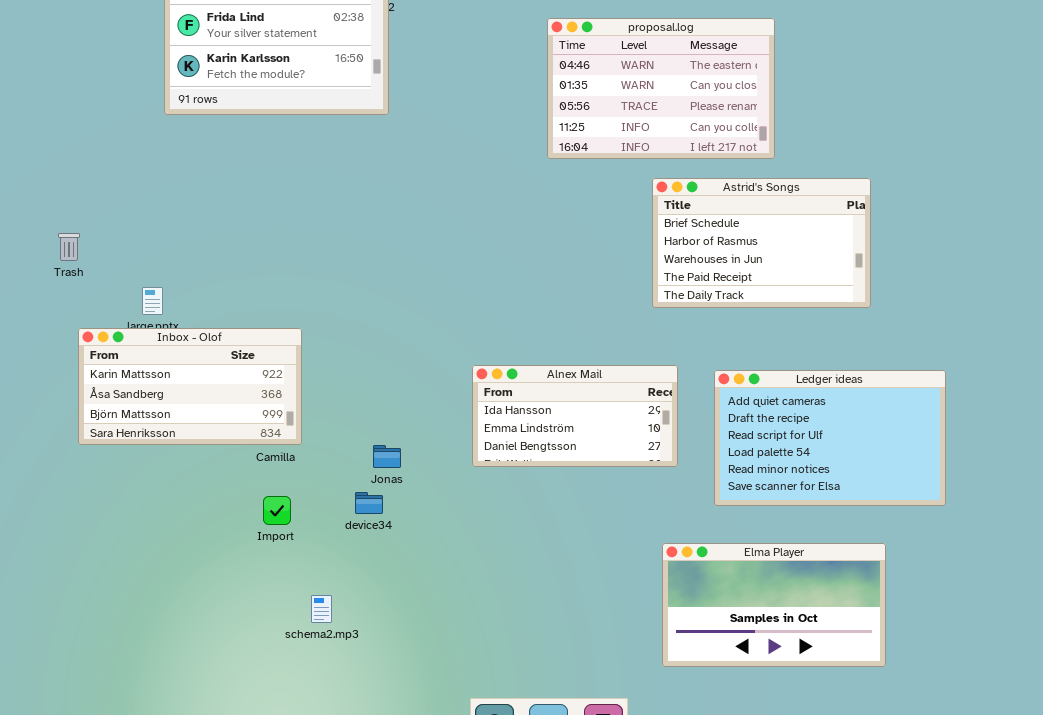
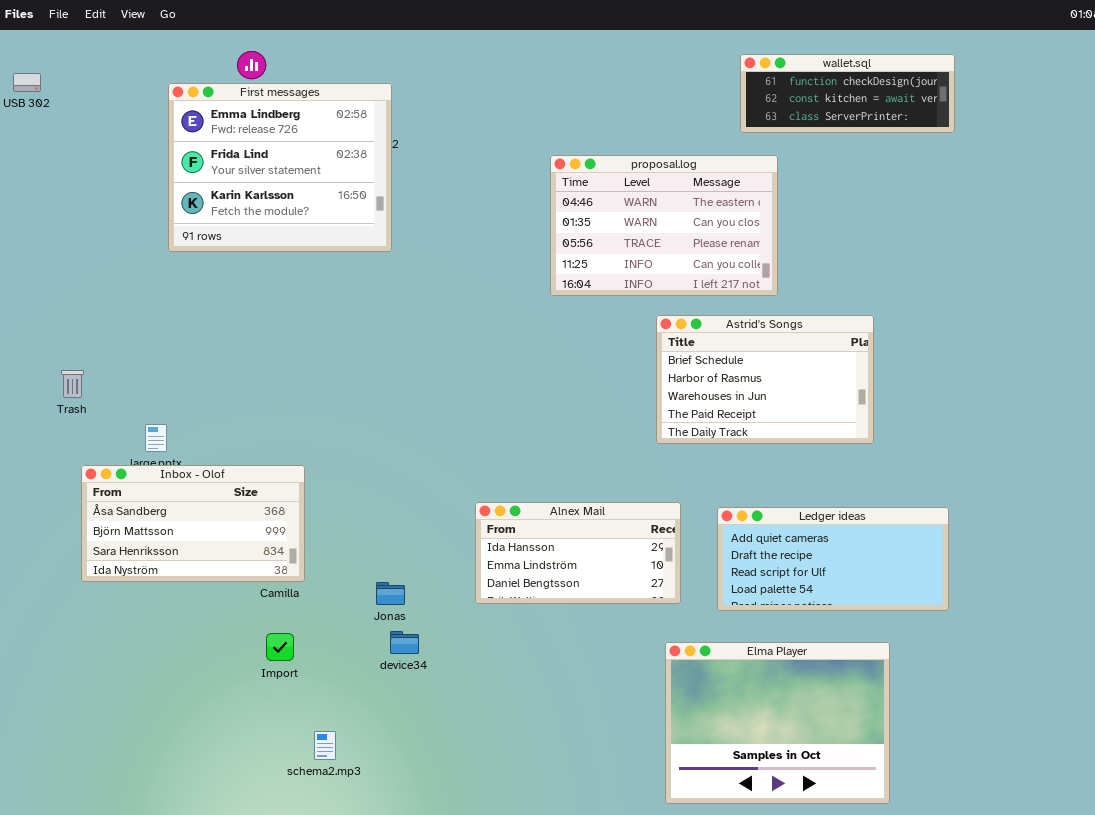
Inbox - Olof: [78,328,302,445] -> [81,465,305,582], scrolled down 1 row
Ledger ideas: [714,370,946,506] -> [717,507,949,611], resized
device34: [355,492,383,514] -> [390,631,419,654], moved
Elma Player: [662,543,886,667] -> [665,642,890,804], resized

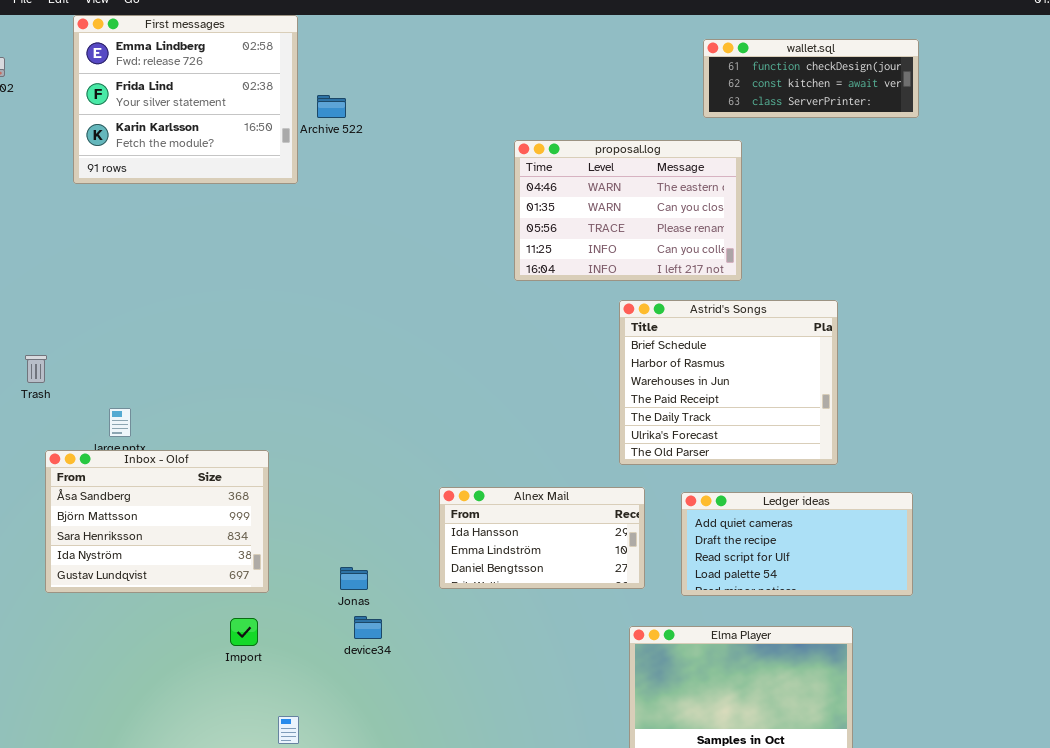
First messages: [168,83,392,252] -> [73,15,298,184], moved
Astrid's Songs: [656,315,874,444] -> [619,300,838,465], resized
Inbox - Olof: [81,465,305,582] -> [45,450,269,593], resized

